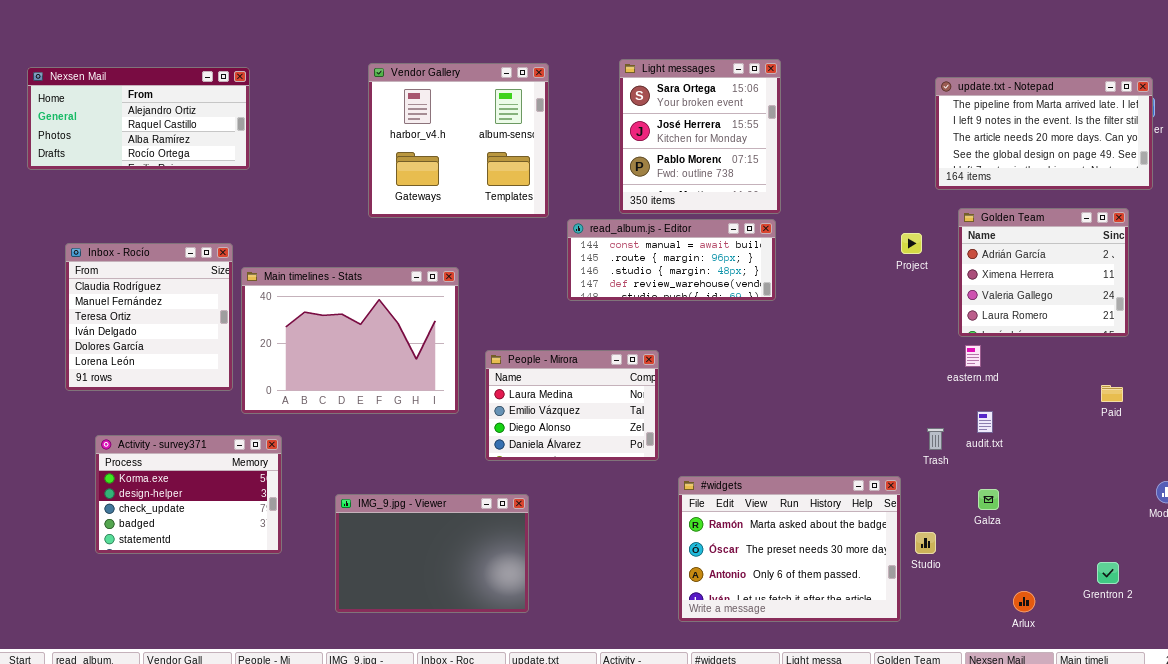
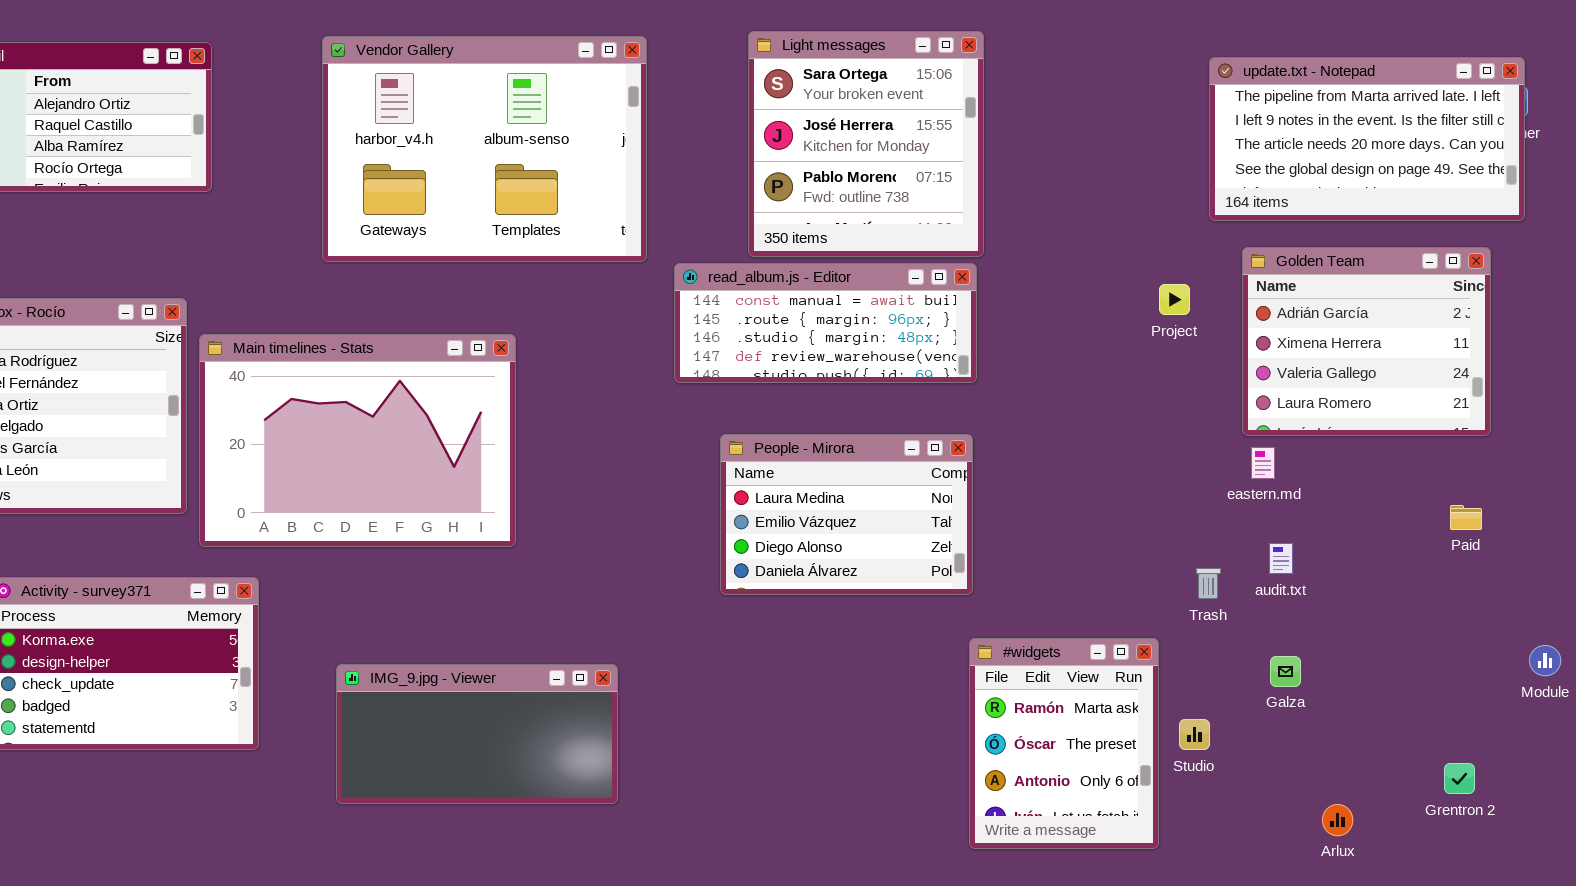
Vendor Gallery: [368,63,549,218] -> [322,36,647,262], resized
People - Mirora: [485,350,659,461] -> [720,434,973,595], moved
#widgets: [678,476,901,622] -> [969,638,1159,849], resized
IMG_9.jpg - Viewer: [335,494,529,613] -> [336,664,618,804], resized

